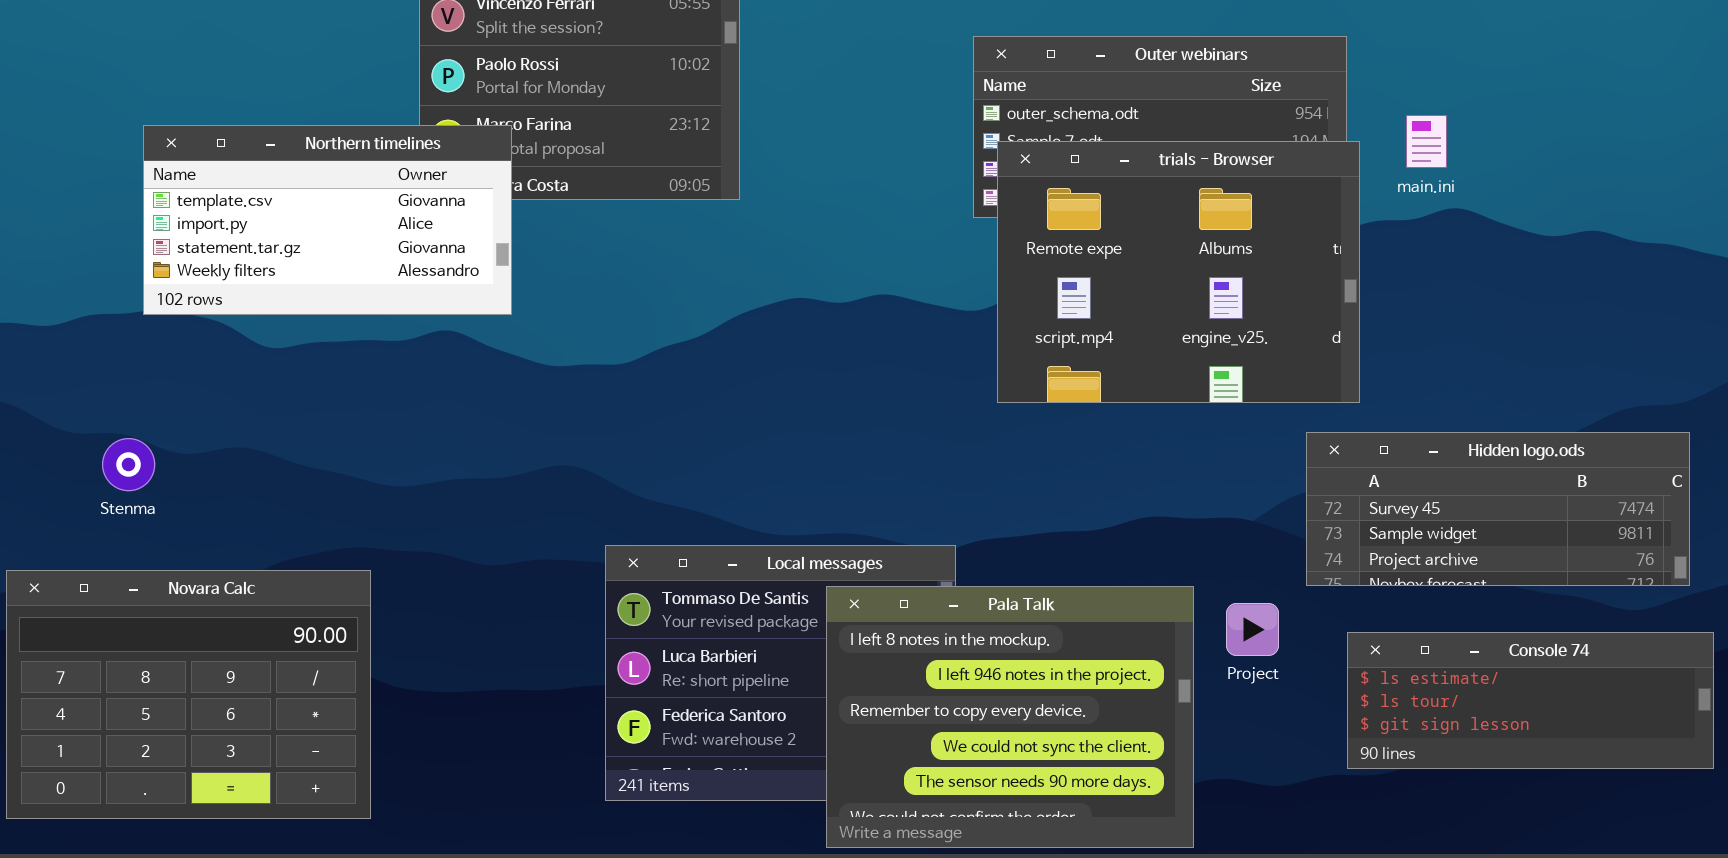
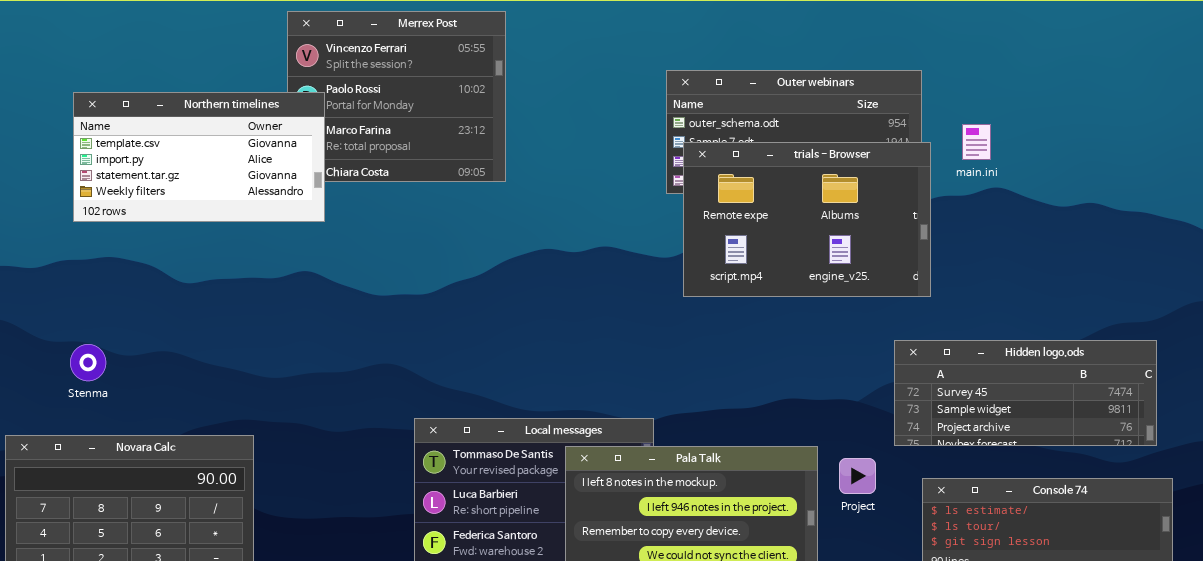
Northern timelines: [143,125,512,315] -> [73,92,325,222], moved
trials - Browser: [997,141,1360,403] -> [683,142,931,297], resized

